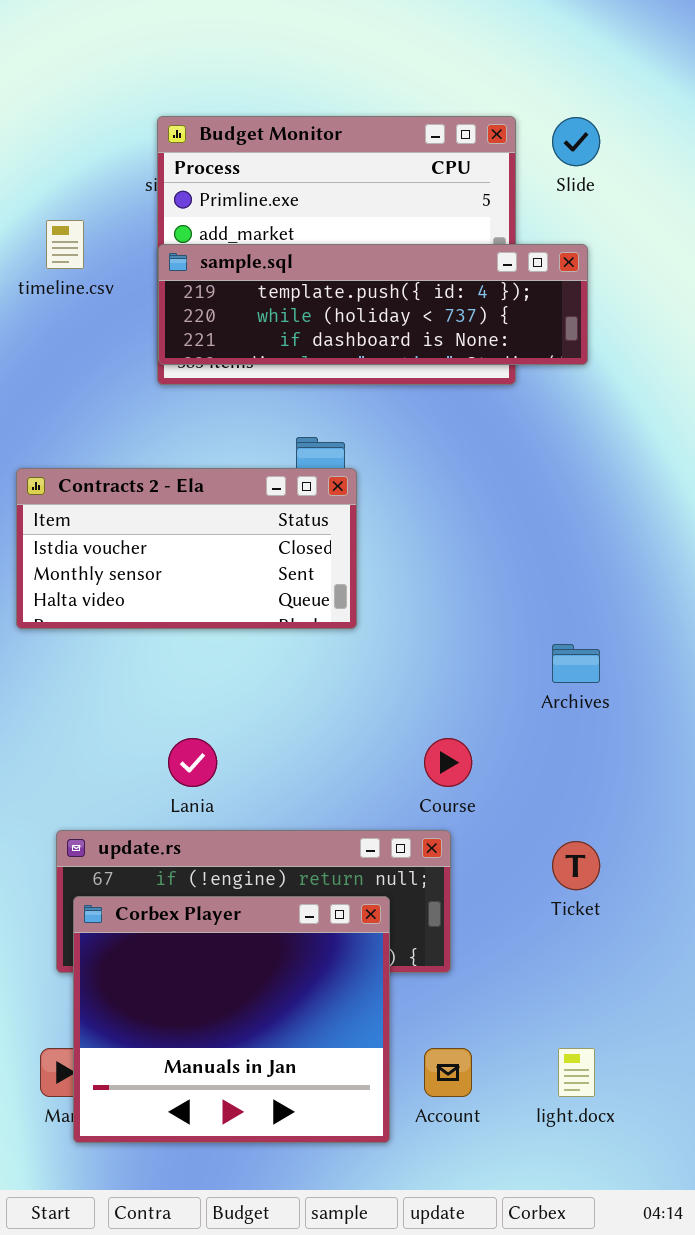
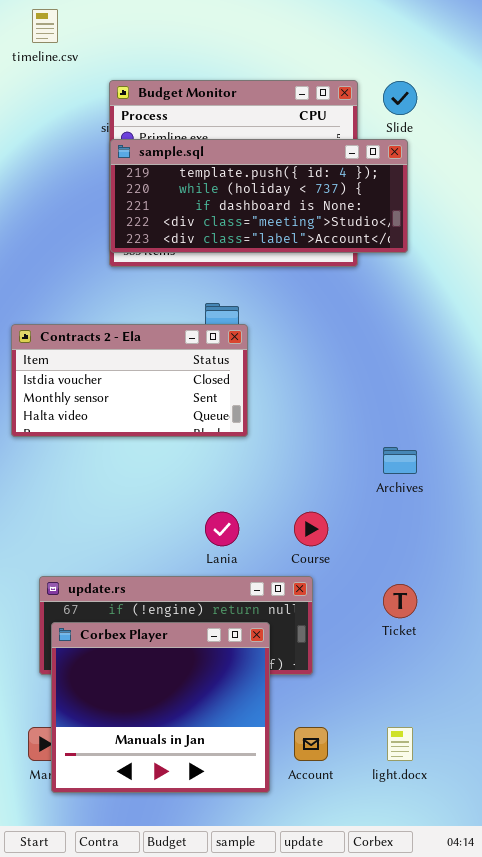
timeline.csv: [46,220,84,269] -> [32,9,58,43], moved
sample.sql: [158,244,588,365] -> [110,139,408,253], resized
Lania: [168,738,217,787] -> [205,512,239,546], moved

